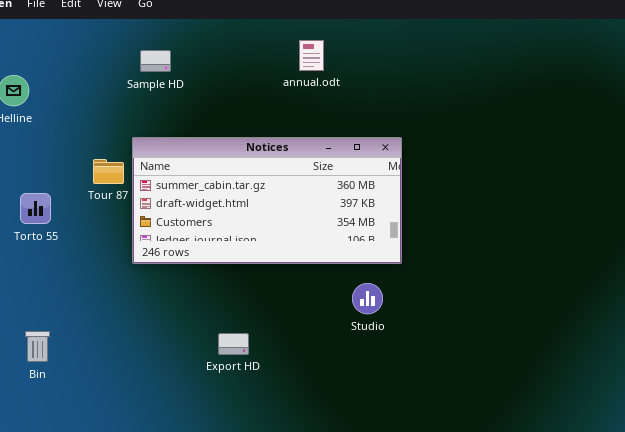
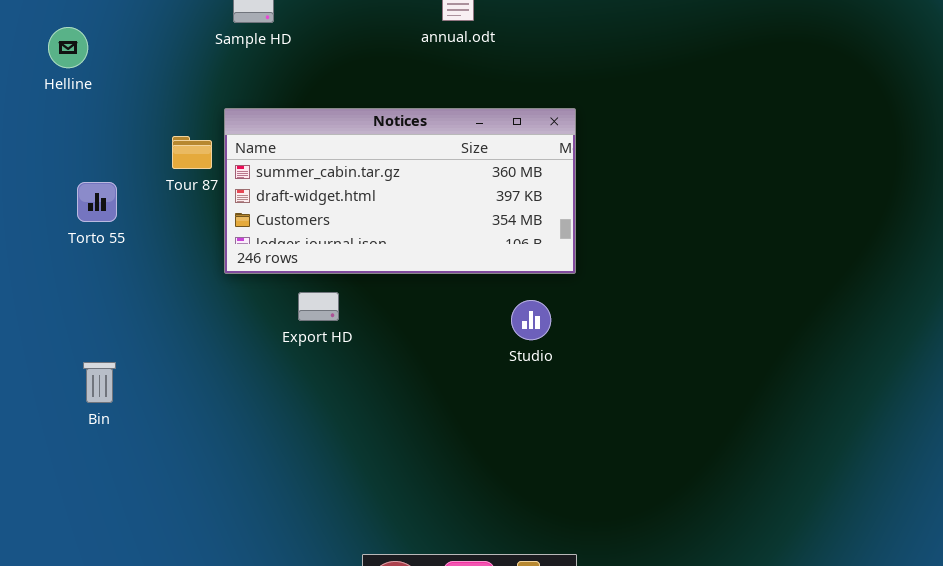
Export HD: [218,333,249,355] -> [298,292,339,321], moved

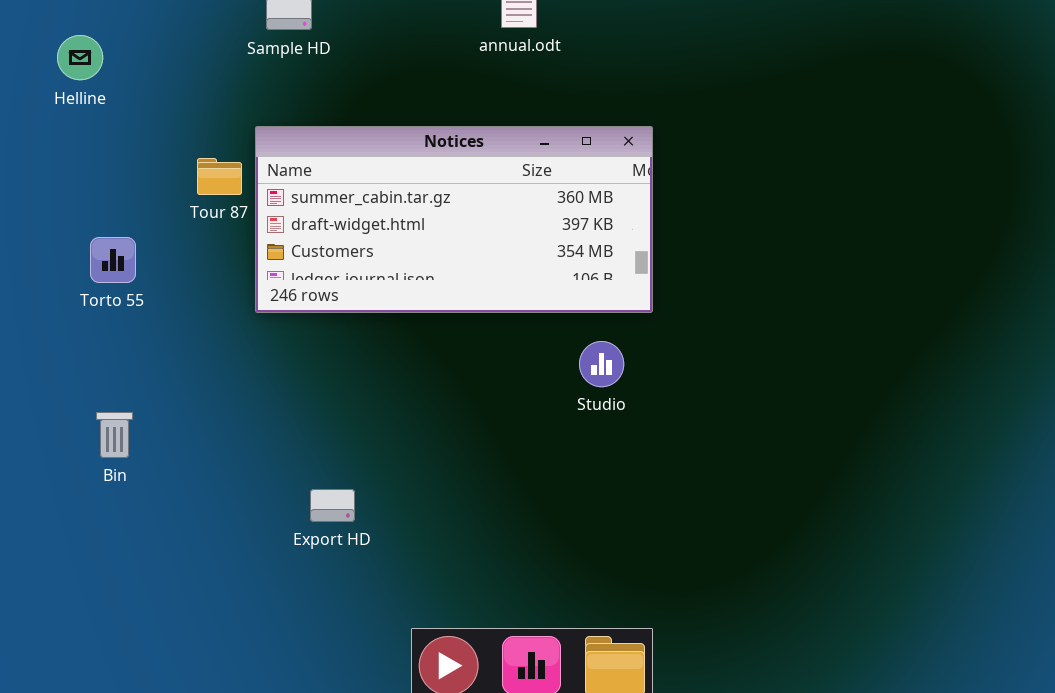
Torto 55: [77,182,117,222] -> [90,237,136,283], moved
Export HD: [298,292,339,321] -> [310,489,355,522], moved

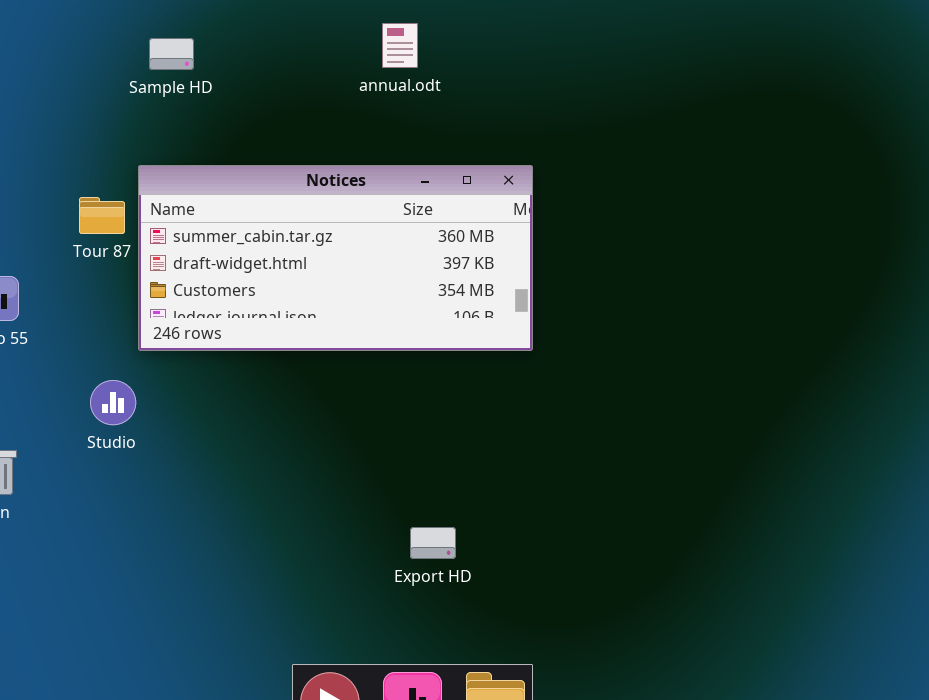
Studio: [579,341,624,387] -> [90,380,136,425], moved
Export HD: [310,489,355,522] -> [410,527,456,559], moved

